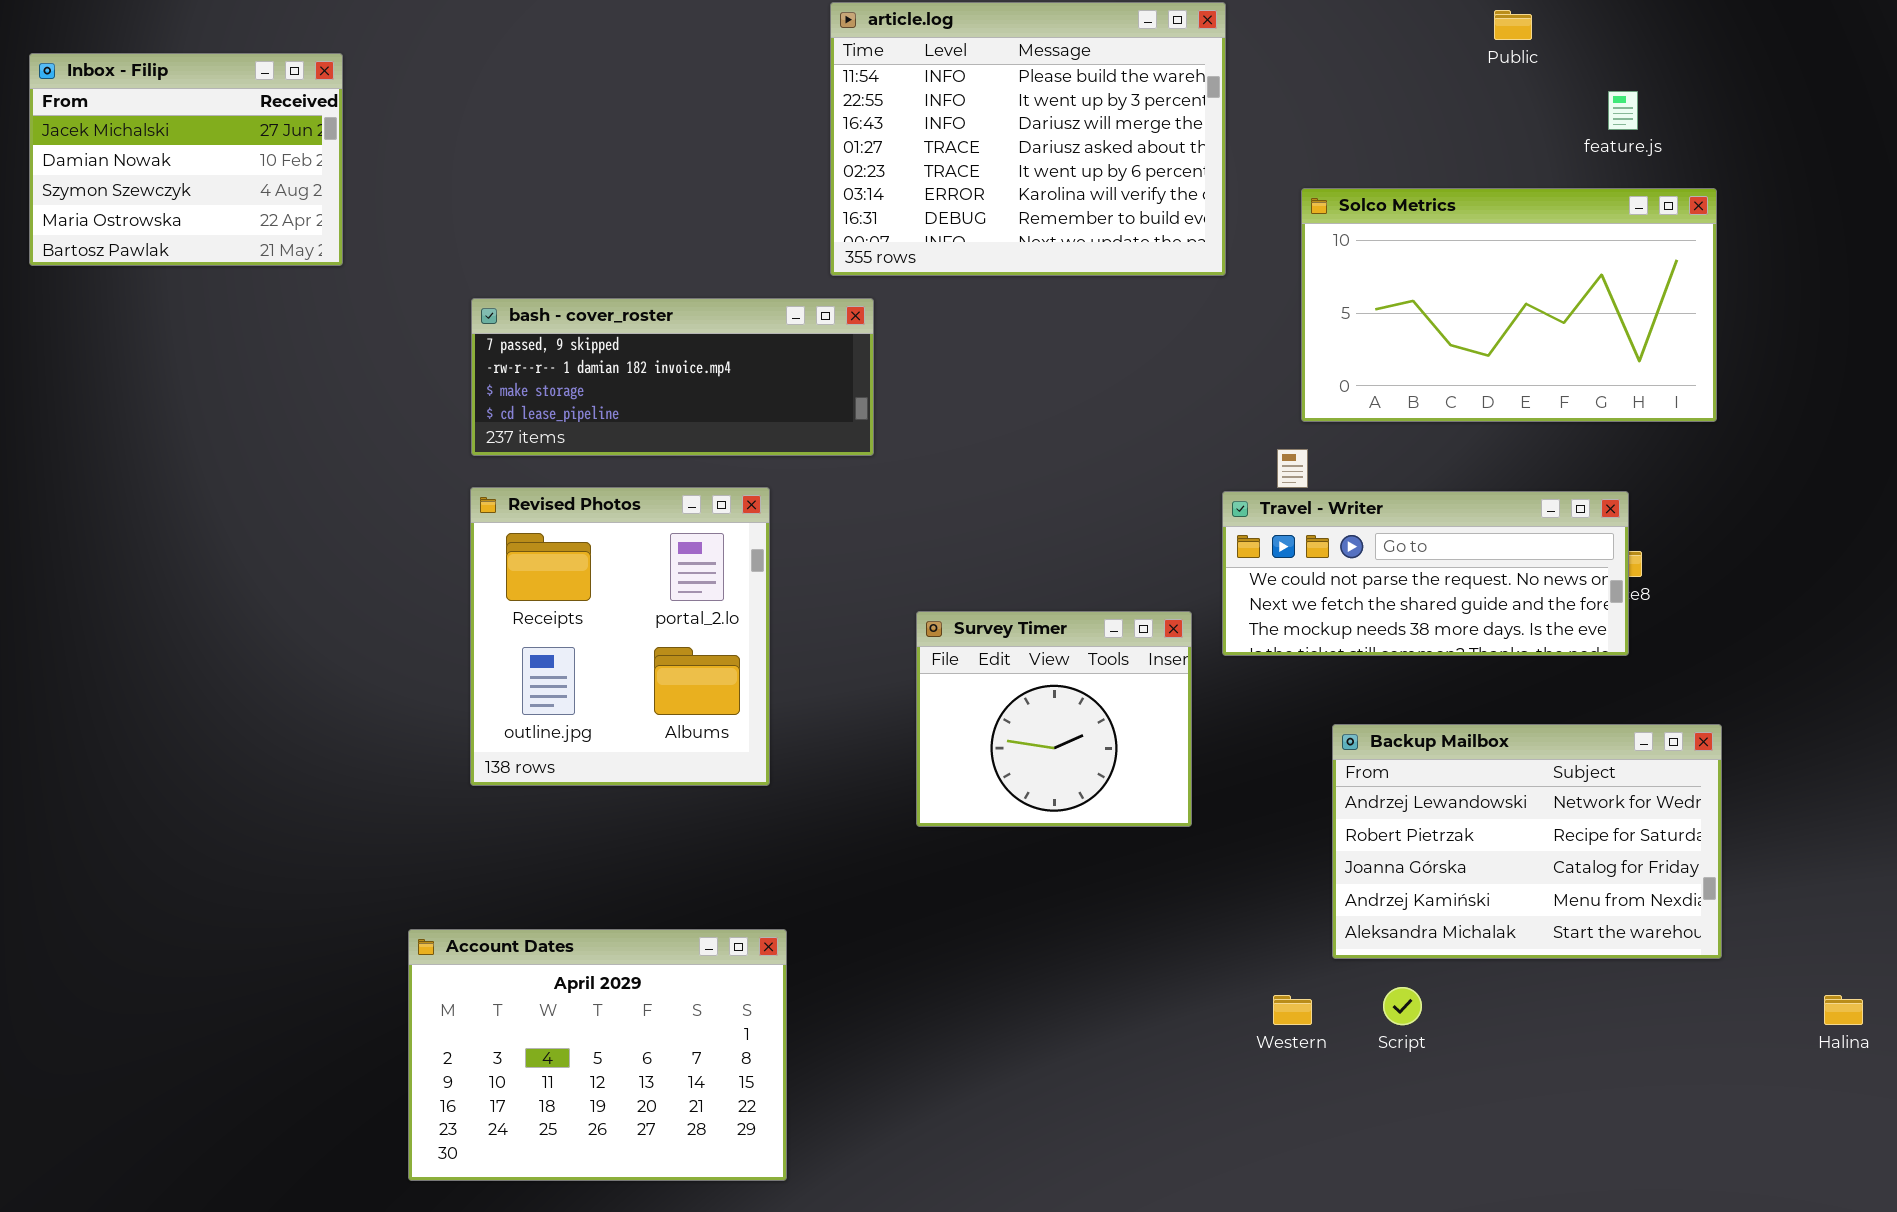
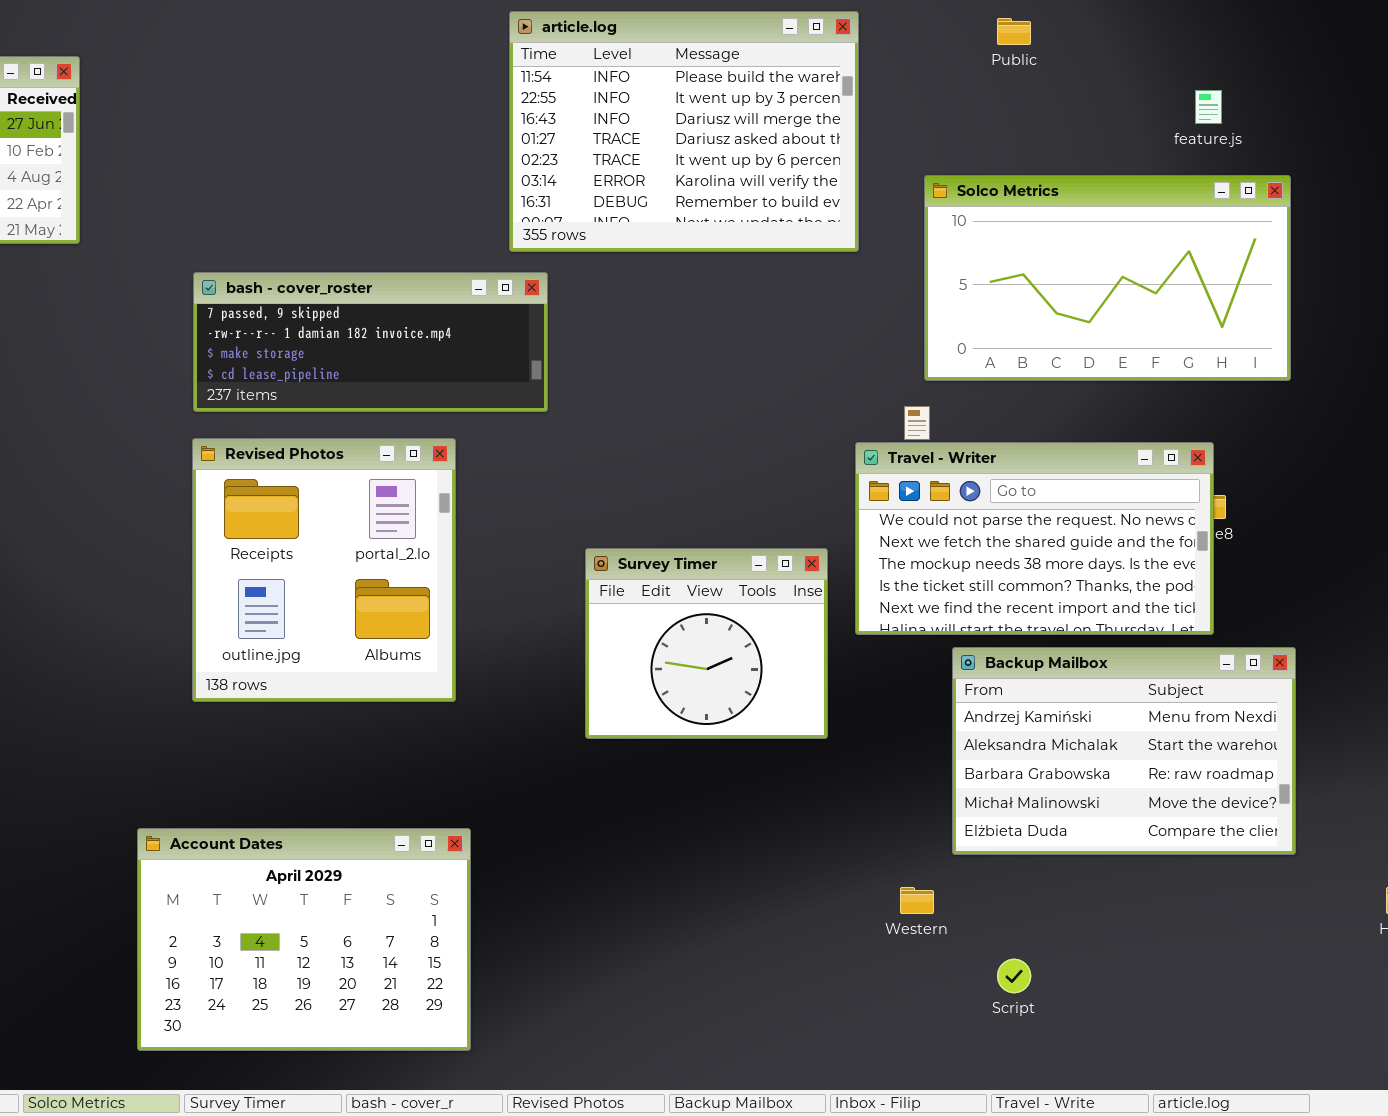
Public: [1494,10,1532,40] -> [997,18,1031,45], moved
Travel - Writer: [1222,491,1629,656] -> [855,442,1214,635], resized
Backup Mailbox: [1332,724,1722,959] -> [952,647,1296,855], scrolled down 3 rows
Script: [1383,987,1422,1025] -> [997,959,1031,993], moved

